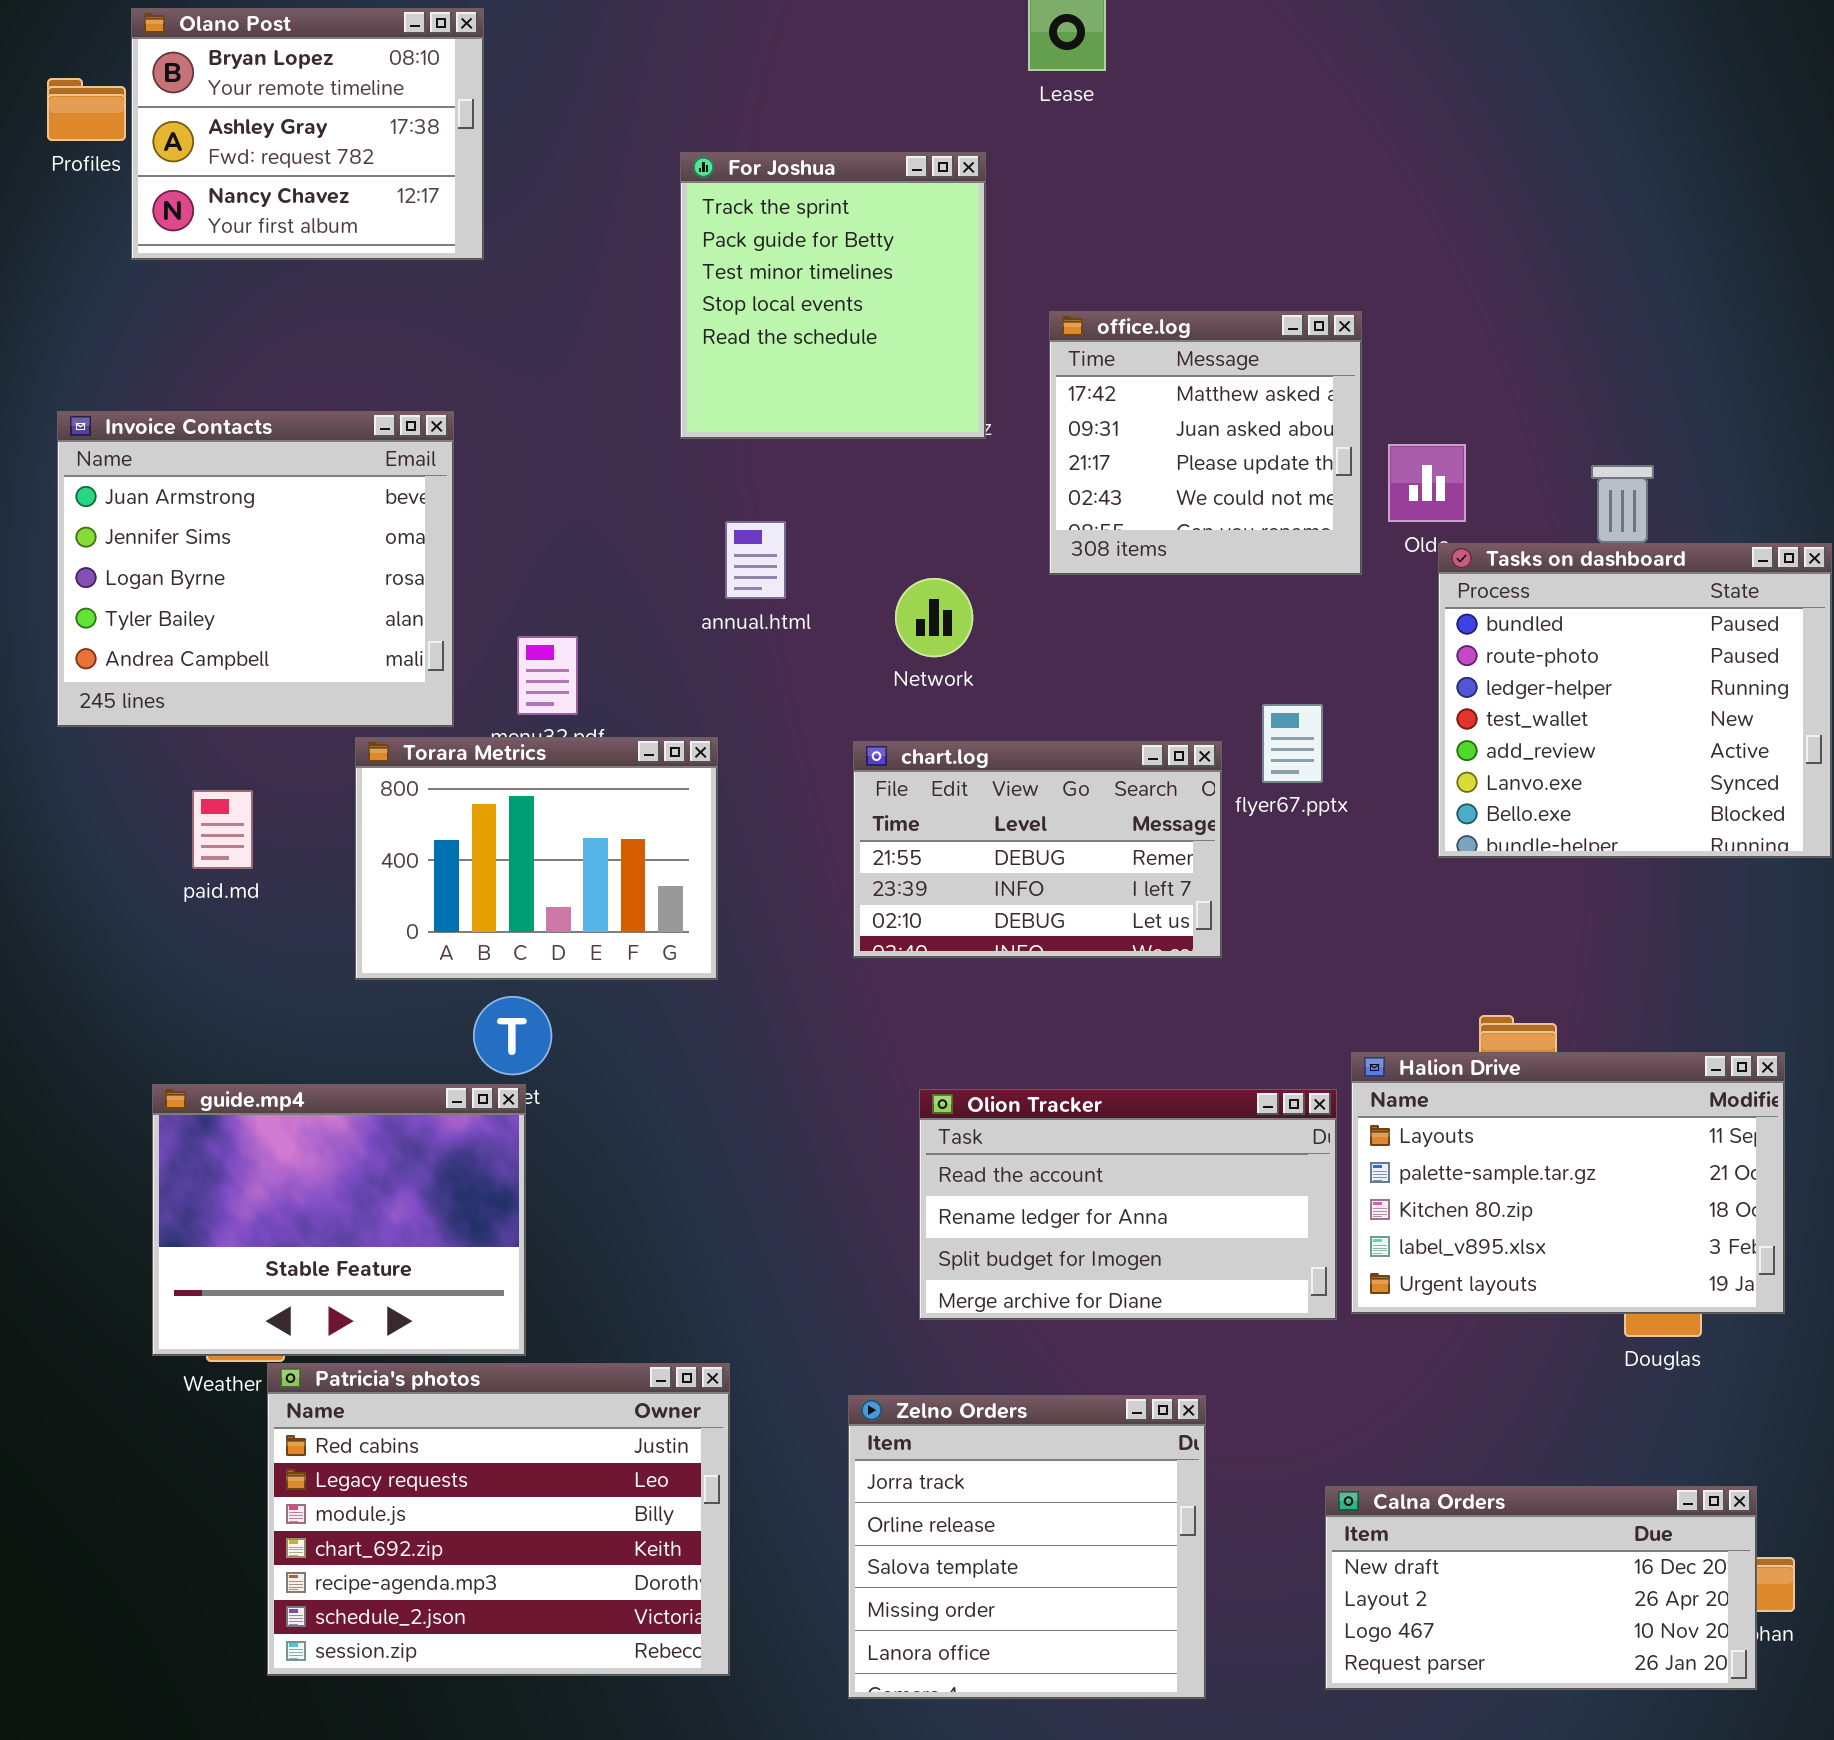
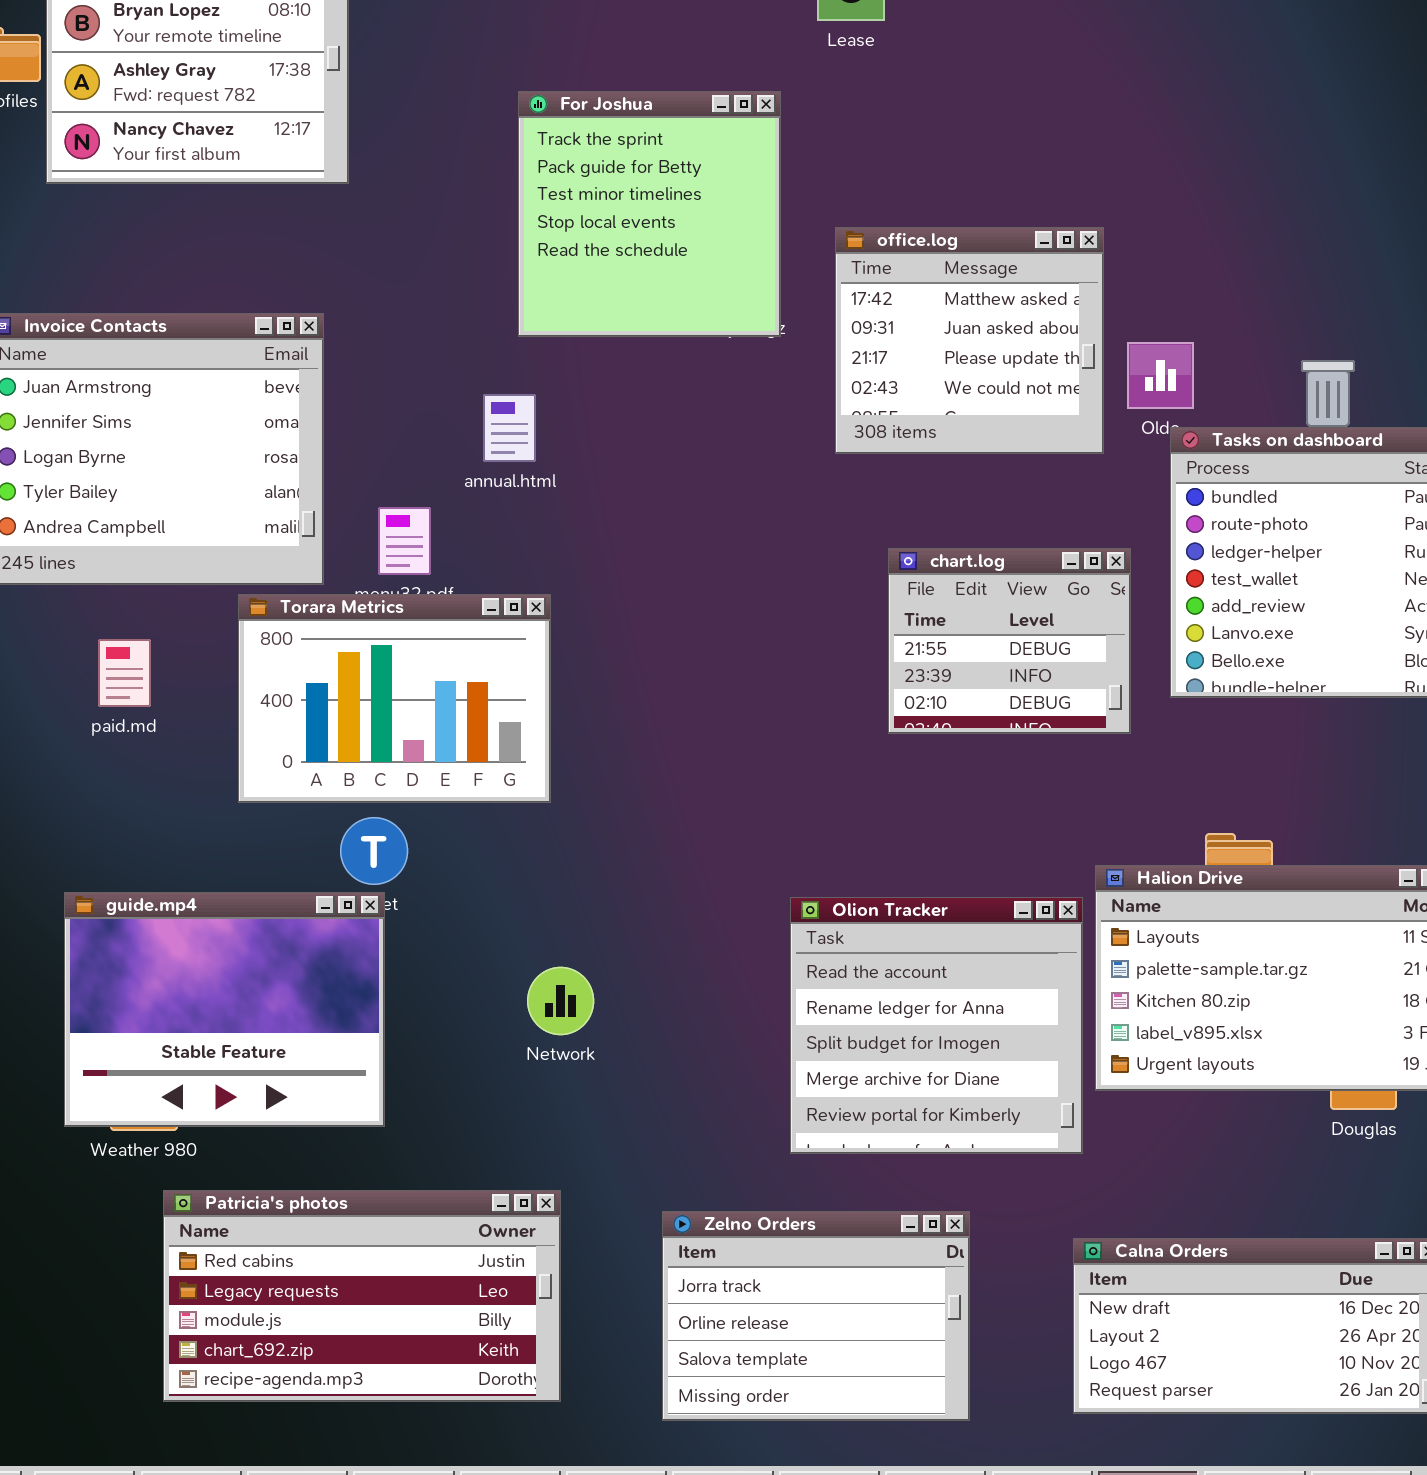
annual.html: [725,521,786,599] -> [483,394,536,462], moved
Network: [895,578,973,657] -> [527,967,594,1035], moved
chart.log: [853,741,1222,958] -> [888,548,1131,734], moved, resized
Olion Tracker: [919,1089,1337,1320] -> [790,897,1083,1154], resized
Patricia's photos: [267,1363,730,1676] -> [163,1190,561,1402], resized
Zelno Orders: [848,1395,1206,1699] -> [662,1211,970,1421], resized

